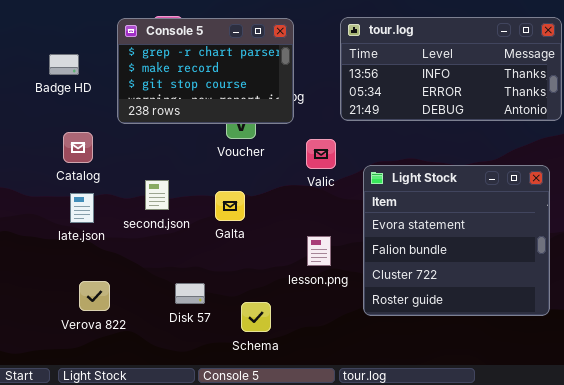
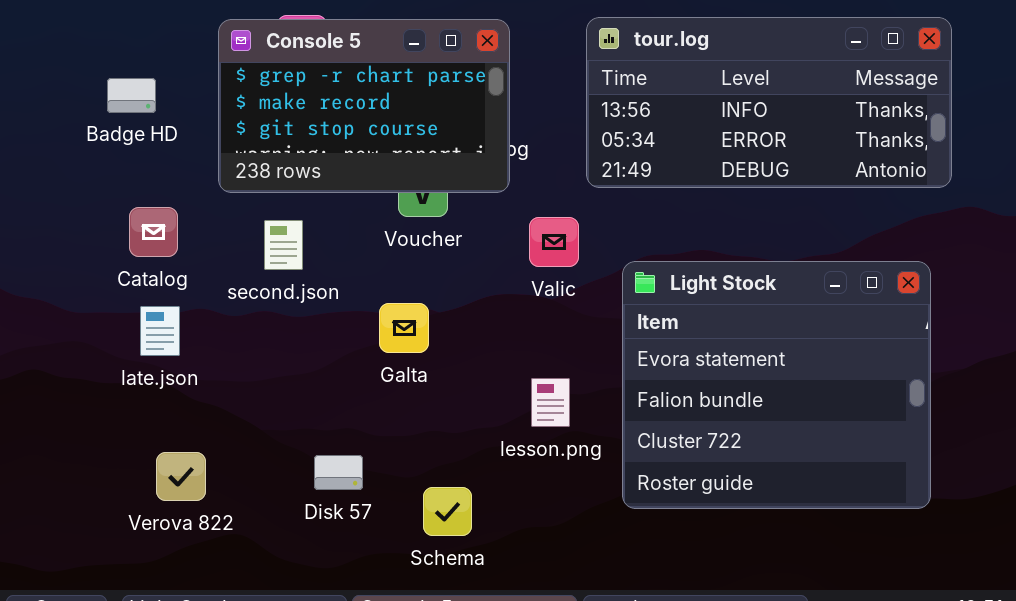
second.json: [145,180,169,210] -> [264,220,303,270], moved

